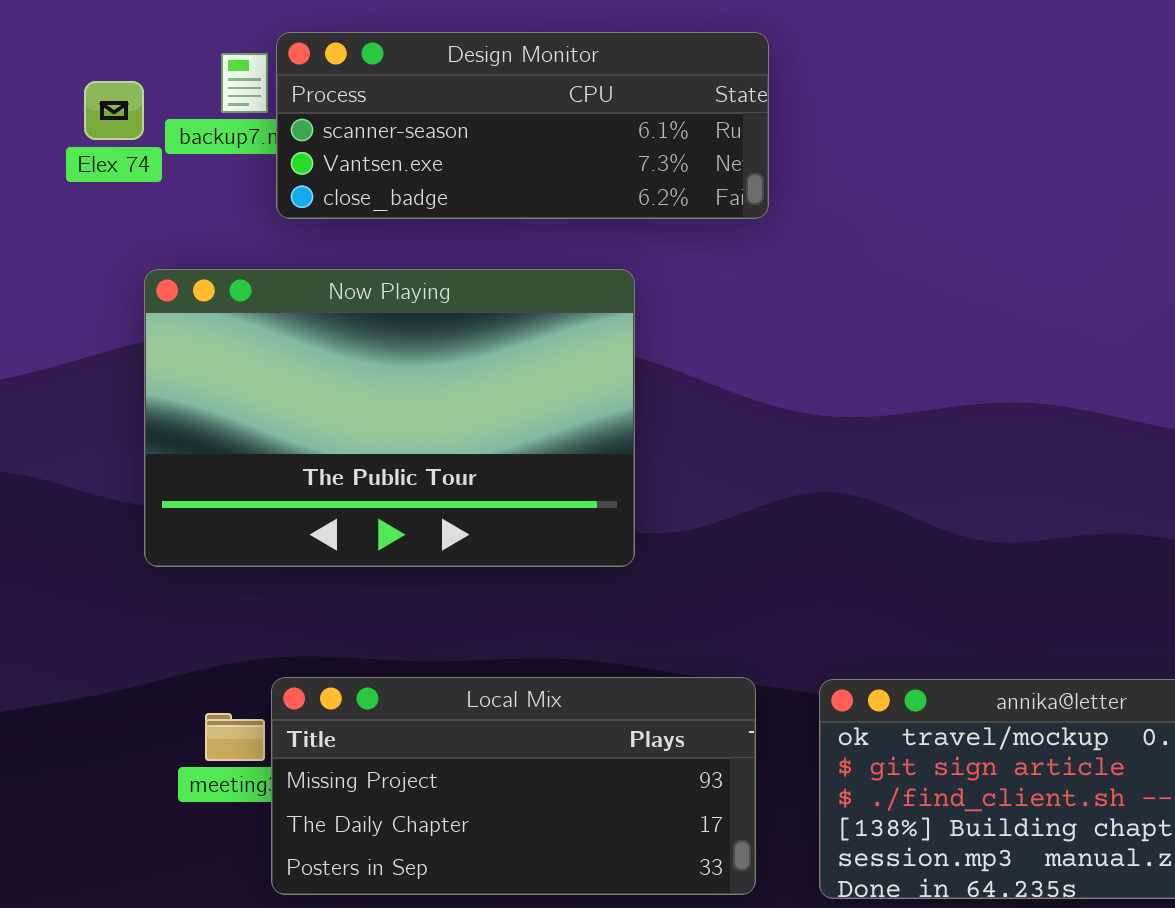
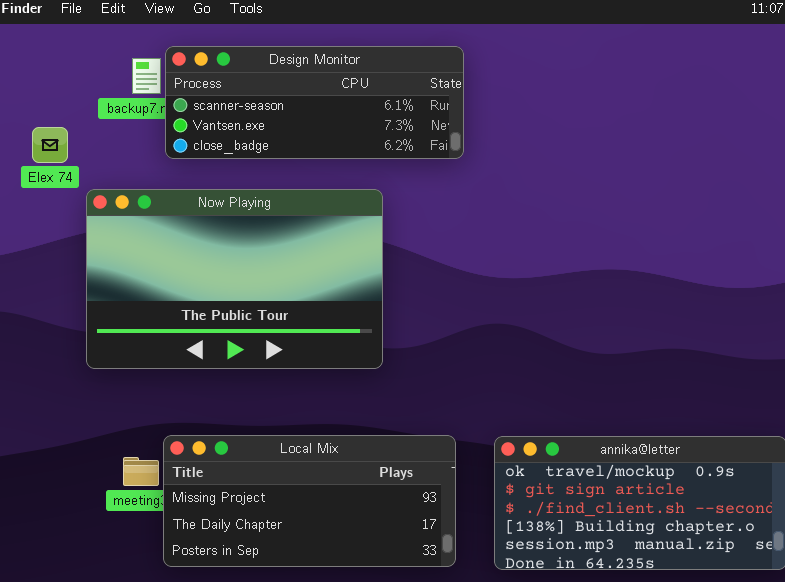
Elex 74: [84,81,144,140] -> [32,127,68,163], moved

